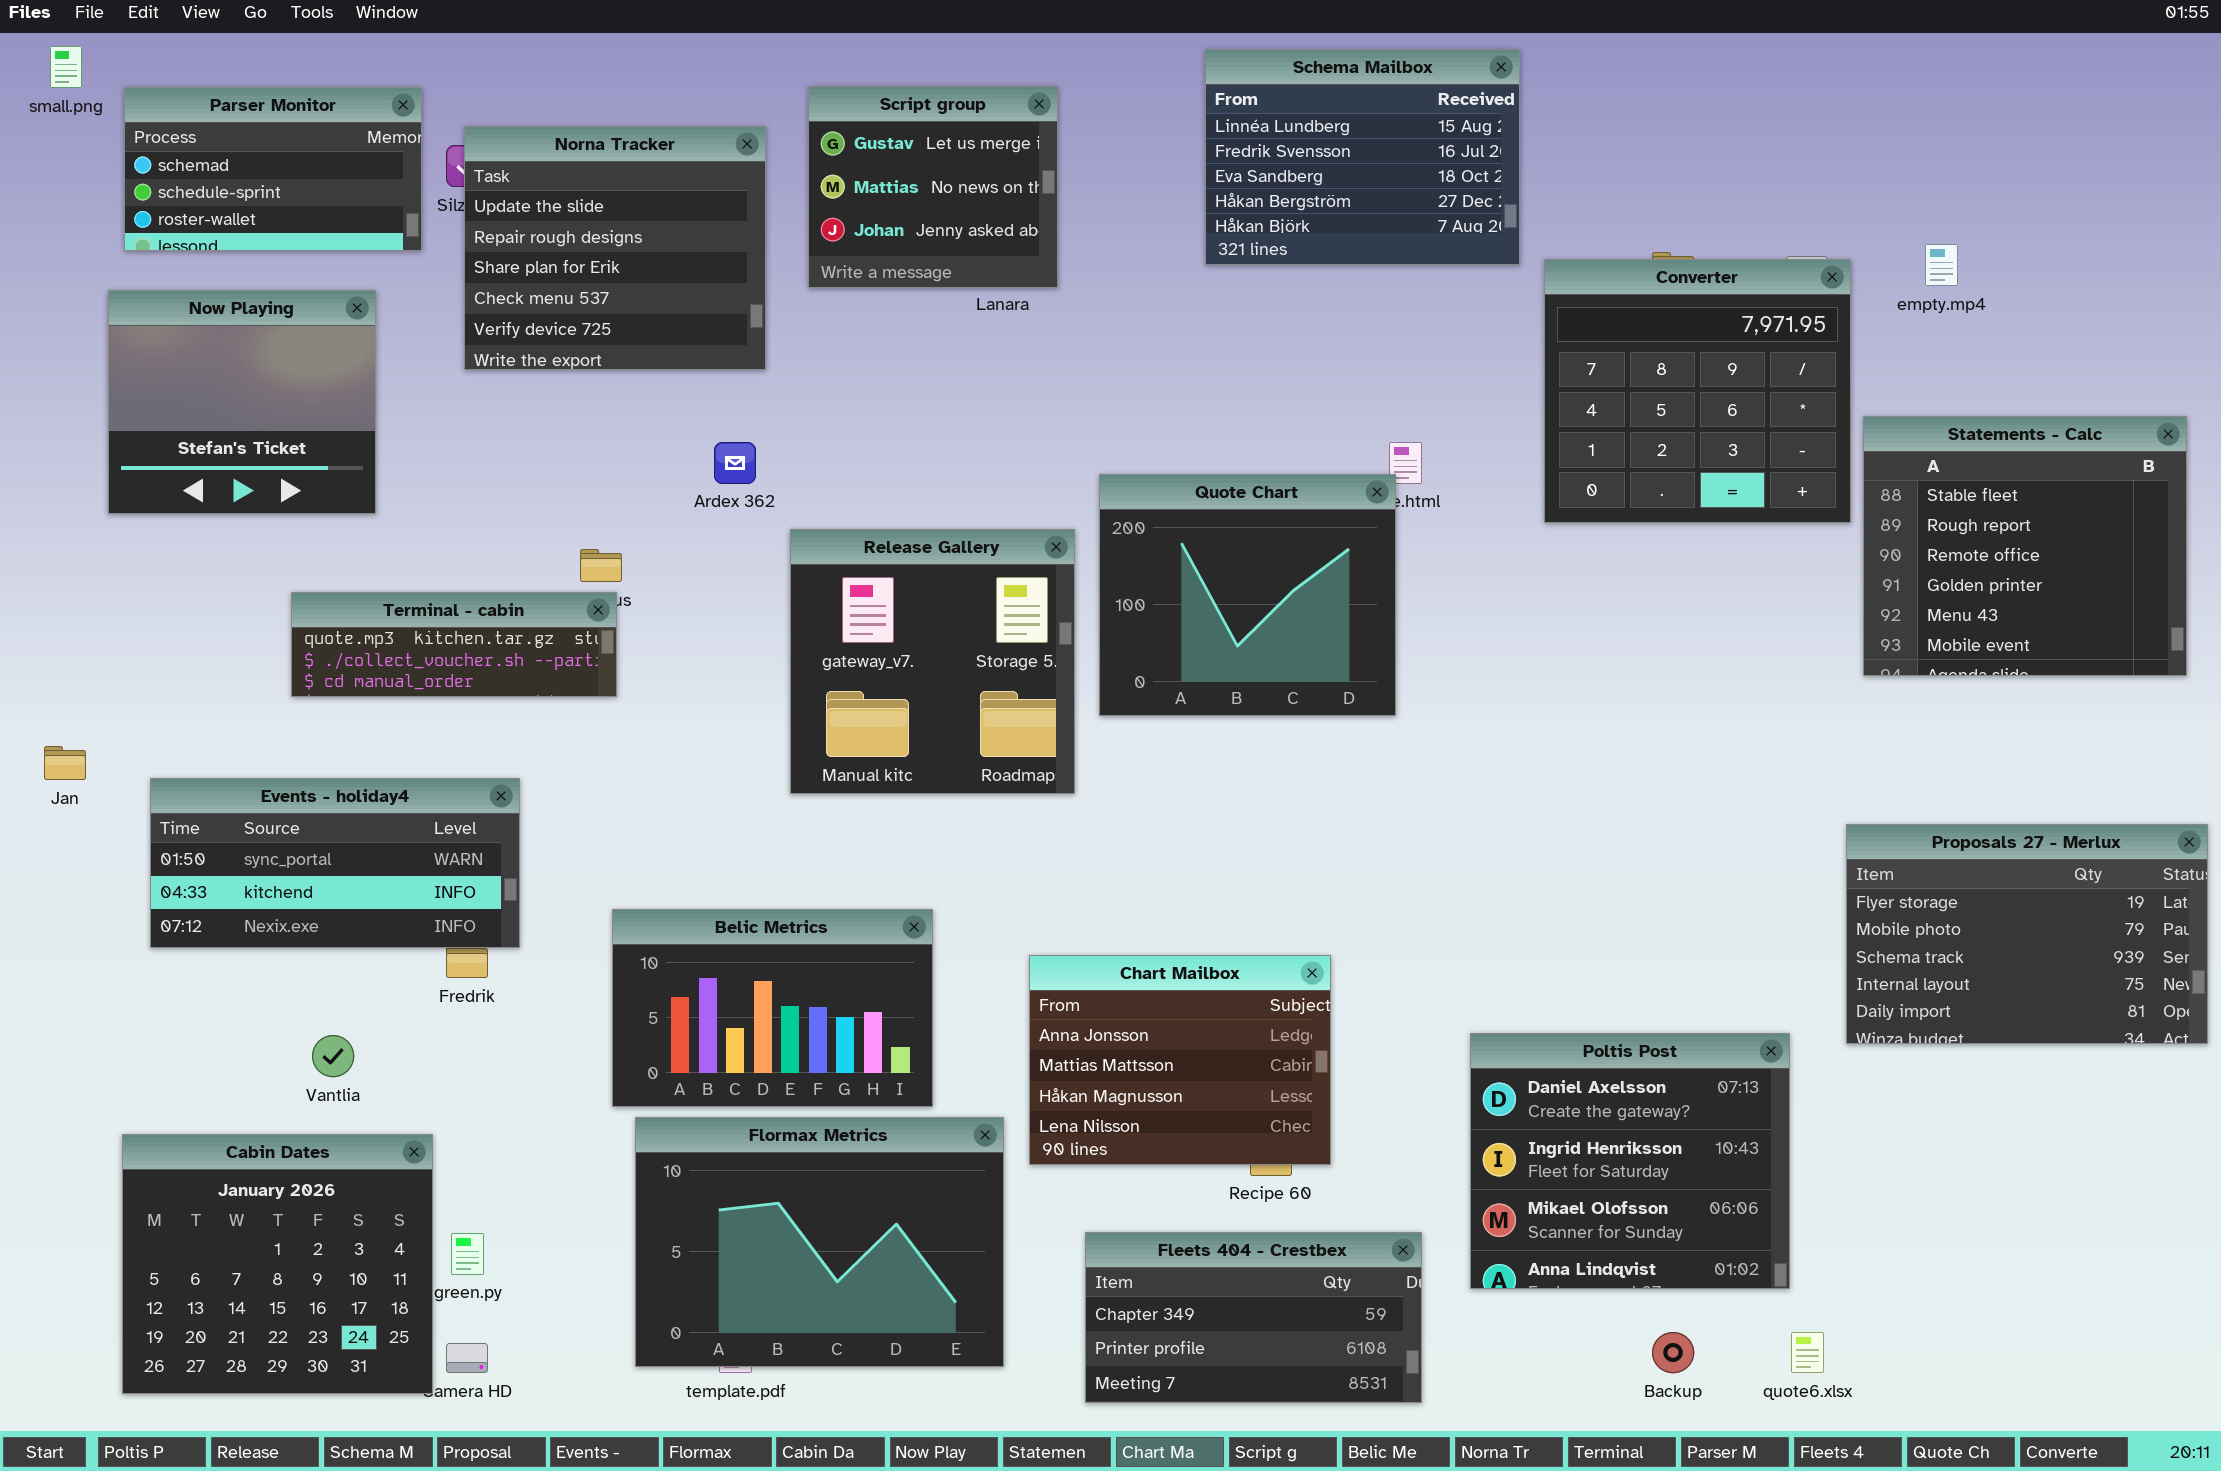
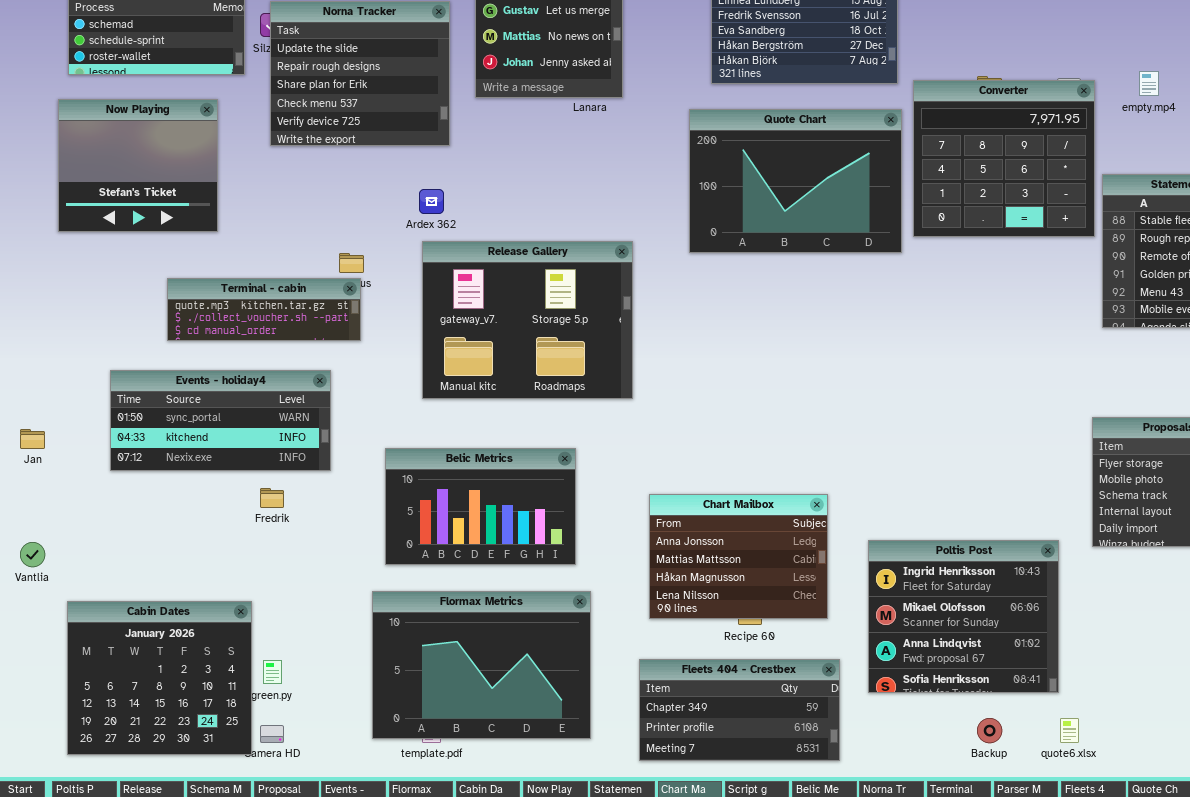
Quote Chart: [1099,474,1396,716] -> [689,109,902,253], moved, resized
Release Gallery: [790,529,1075,794] -> [422,241,633,399], resized
Jan: [44,746,86,780] -> [20,429,45,449], moved
Events - holiday4: [150,778,520,948] -> [110,370,331,471], moved
Belic Metrics: [612,909,933,1107] -> [385,448,576,565], moved
Chart Mailbox: [1029,955,1331,1165] -> [649,494,828,619], moved
Poltis Post: [1470,1033,1790,1289] -> [868,540,1059,693], scrolled down 1 row
Vantlia: [312,1035,354,1077] -> [20,542,45,567], moved

